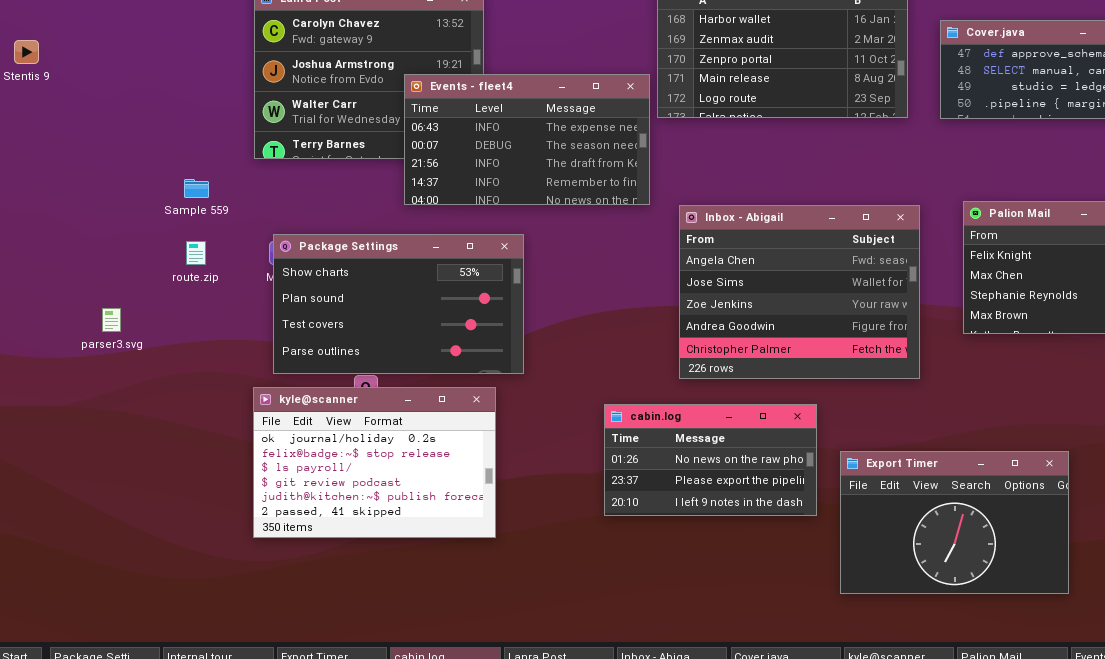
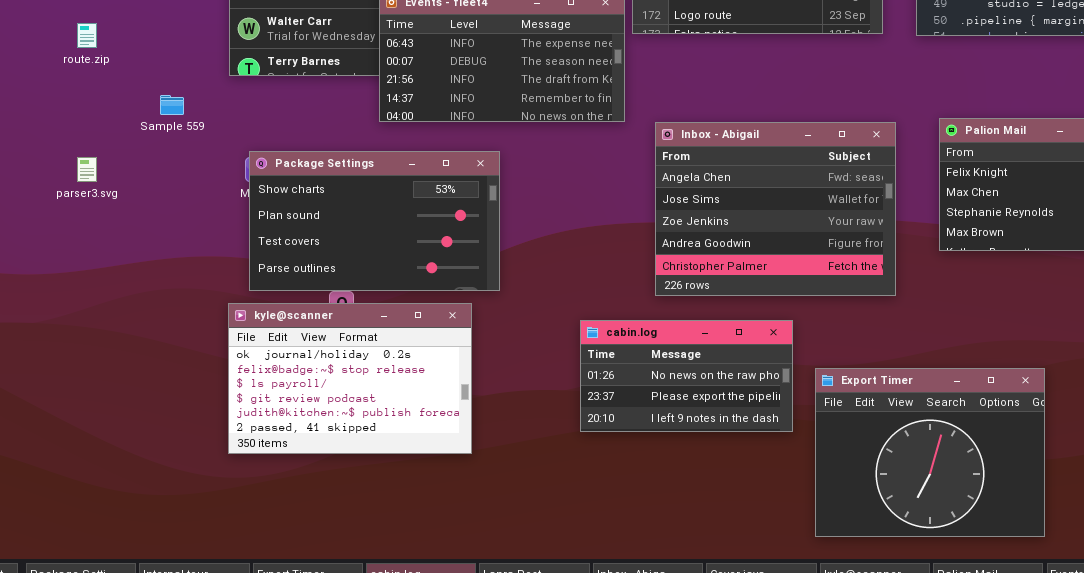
route.zip: [186,241,206,265] -> [77,23,97,48], moved
parser3.svg: [102,308,121,332] -> [77,157,97,182], moved
Export Timer: [840,451,1069,594] -> [815,368,1045,537], resized

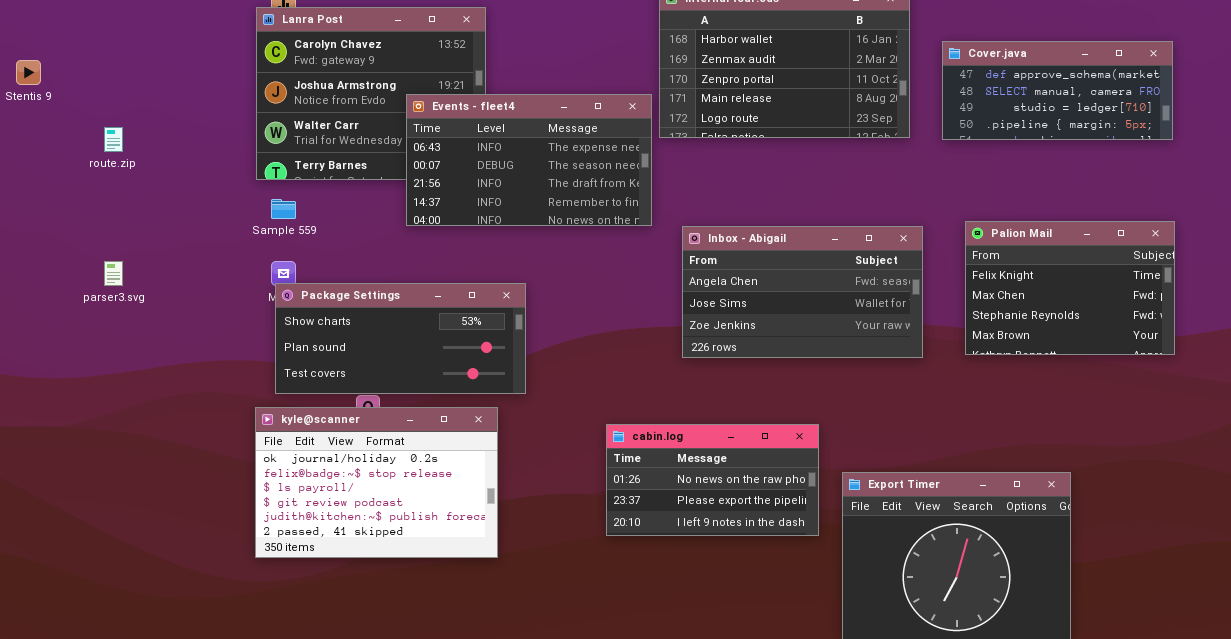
Sample 559: [160,95,184,115] -> [271,199,296,219], moved
Inbox - Abigail: [655,122,896,296] -> [682,226,923,358], resized
Package Settings: [249,151,500,291] -> [275,283,526,394], resized

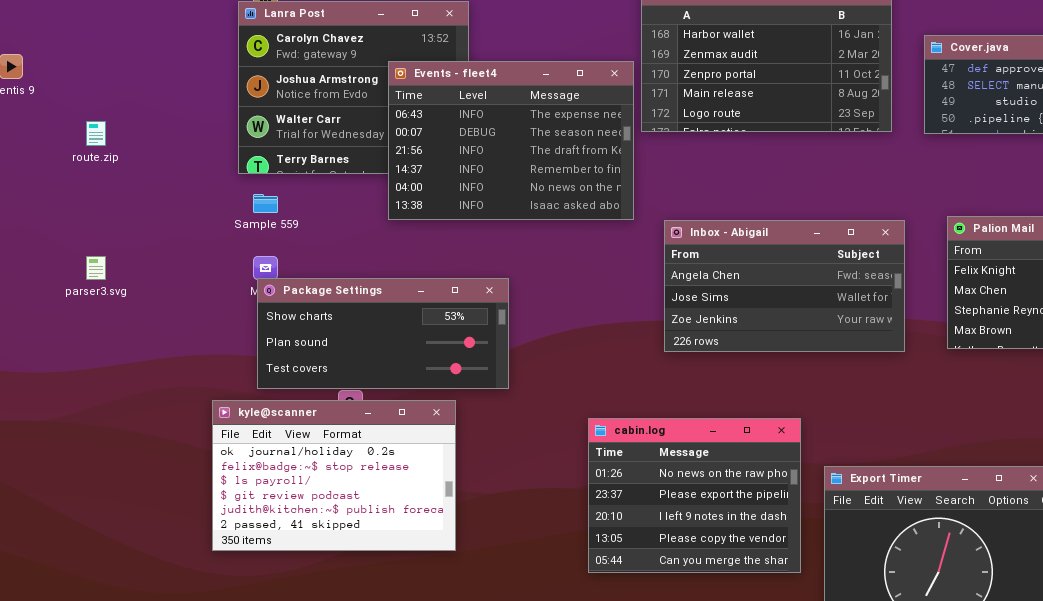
Events - fleet4: [406,94,652,226] -> [388,61,634,220], resized
kyle@scanner: [255,407,498,558] -> [212,400,456,551], moved
cabin.log: [606,424,819,536] -> [588,418,801,573], resized

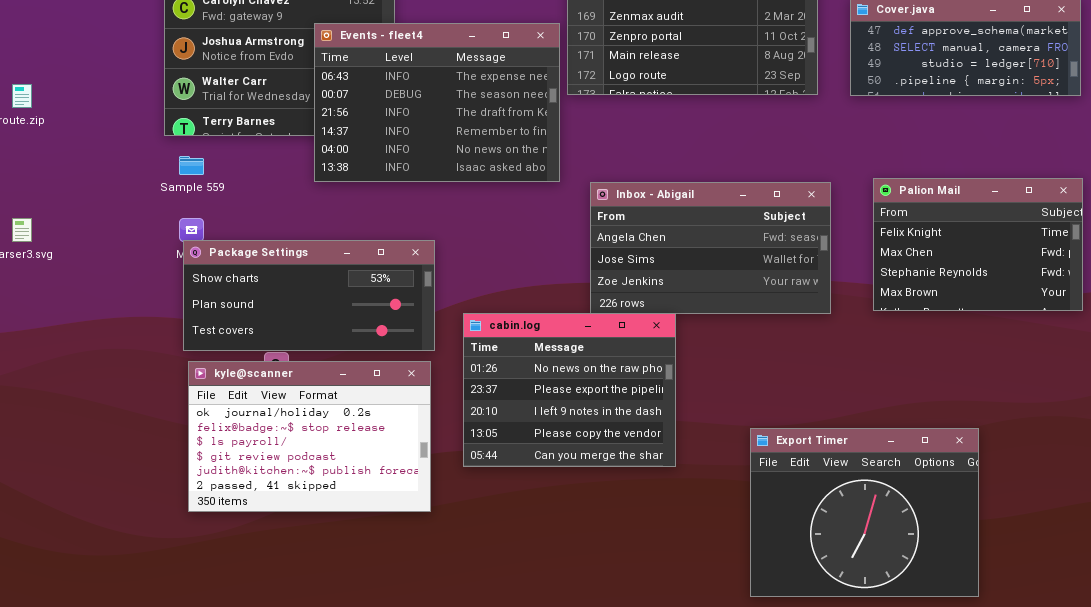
kyle@scanner: [212,400,456,551] -> [188,361,431,512], moved
cabin.log: [588,418,801,573] -> [463,313,676,467], moved

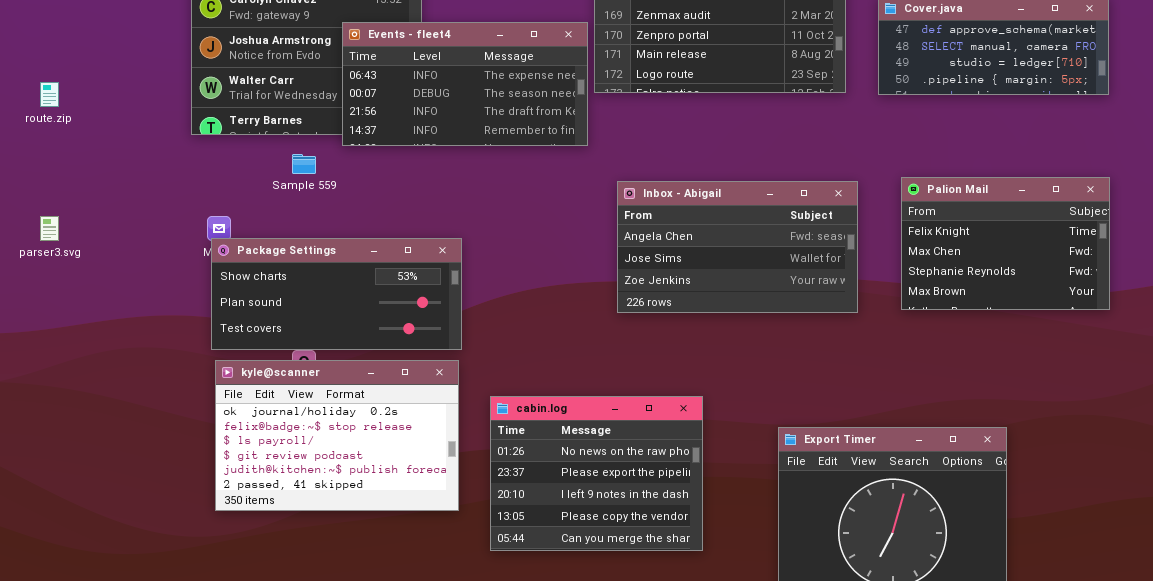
Events - fleet4: [314,23,560,182] -> [342,22,588,146], resized
Sample 559: [179,156,204,175] -> [292,154,316,174], moved
cabin.log: [463,313,676,467] -> [490,396,703,551], moved

